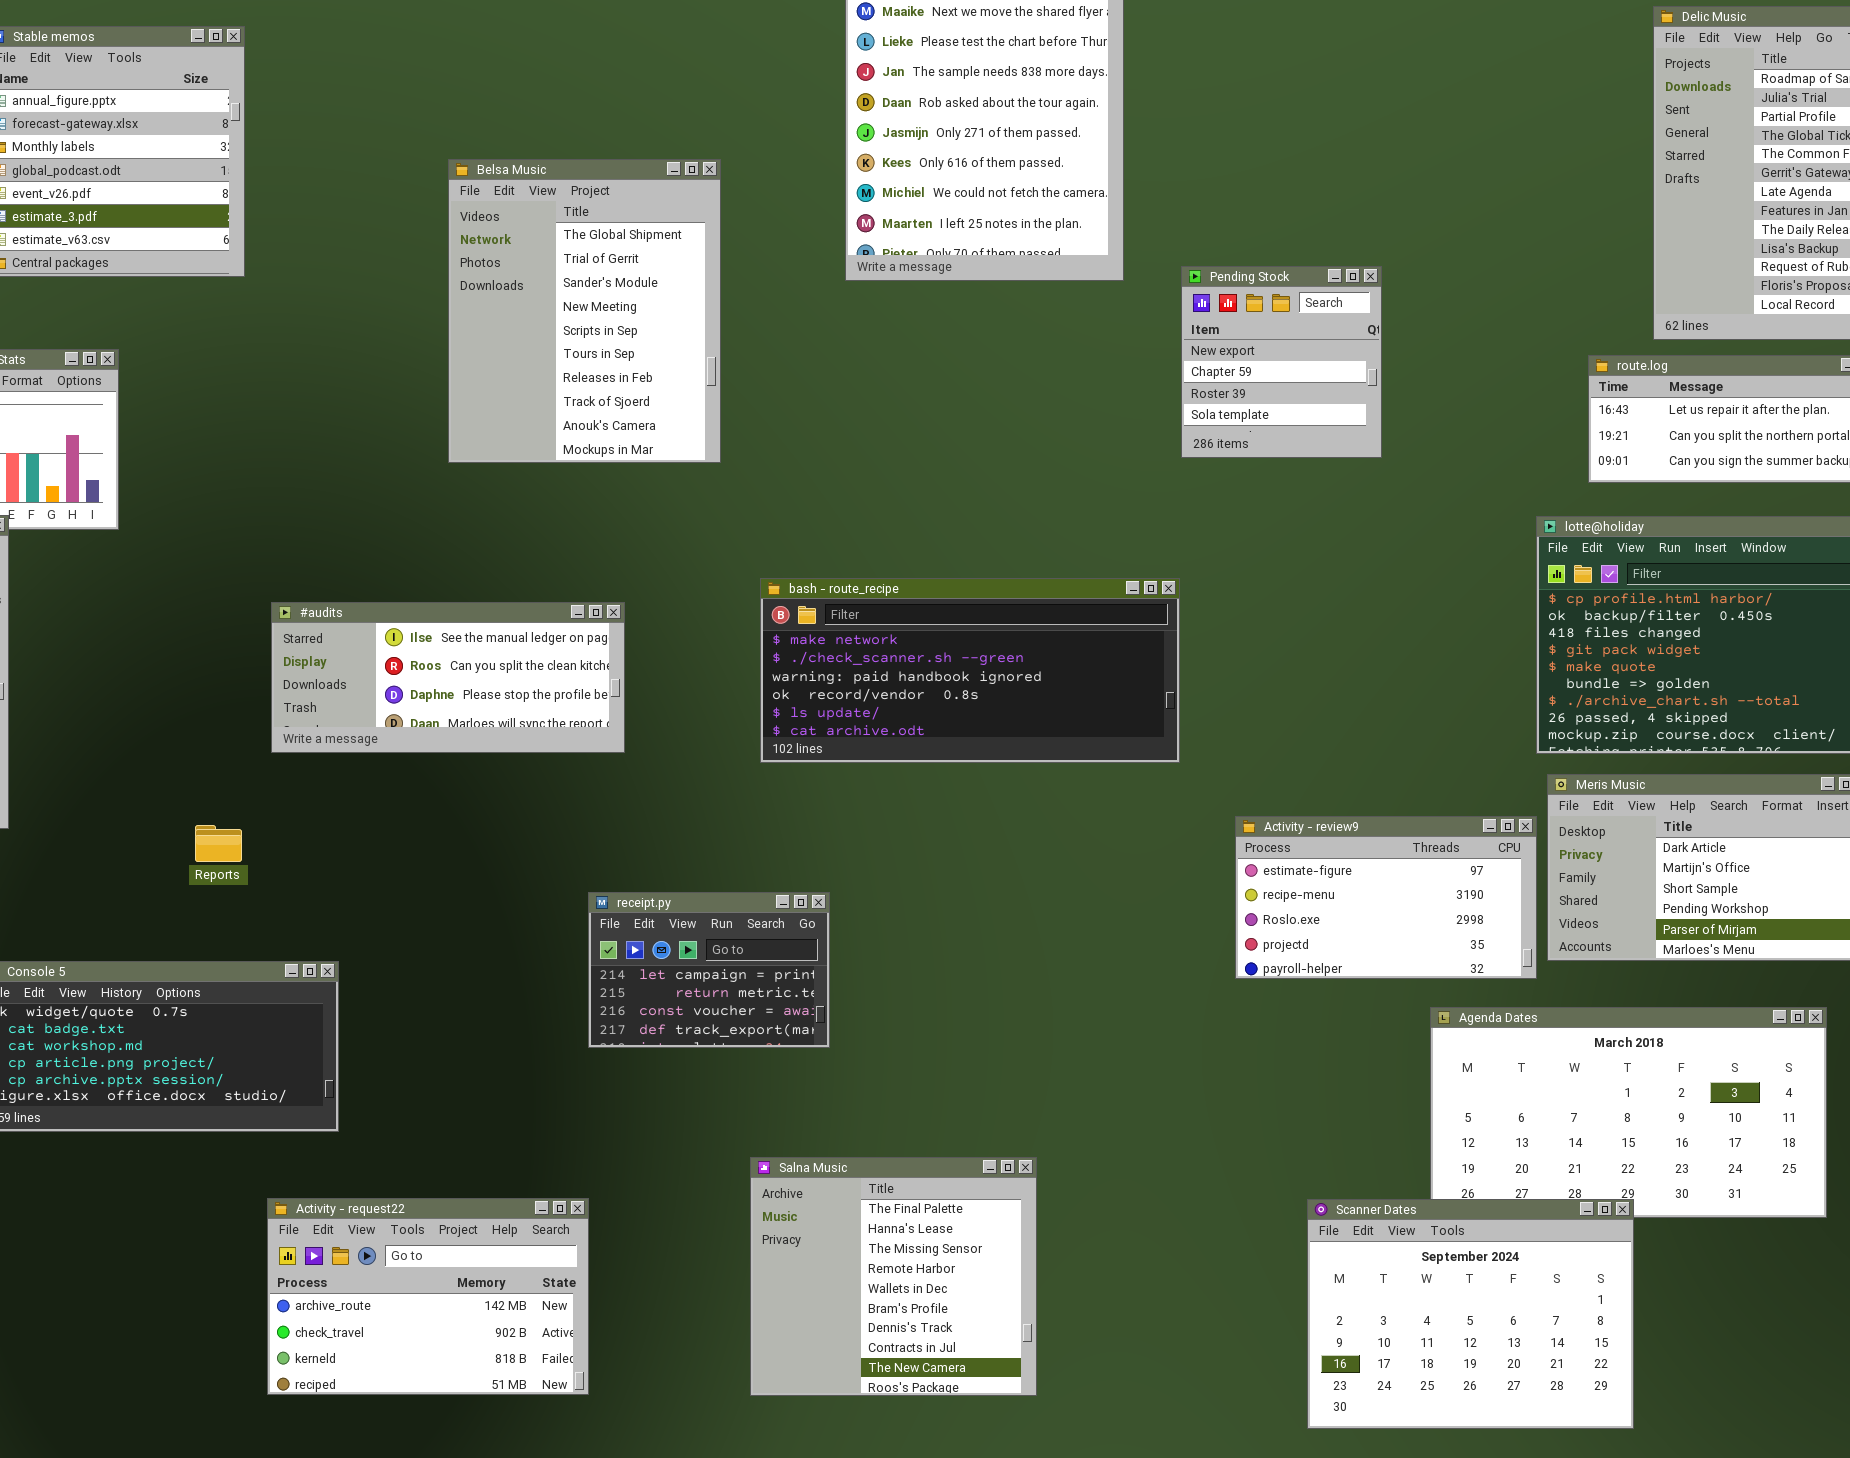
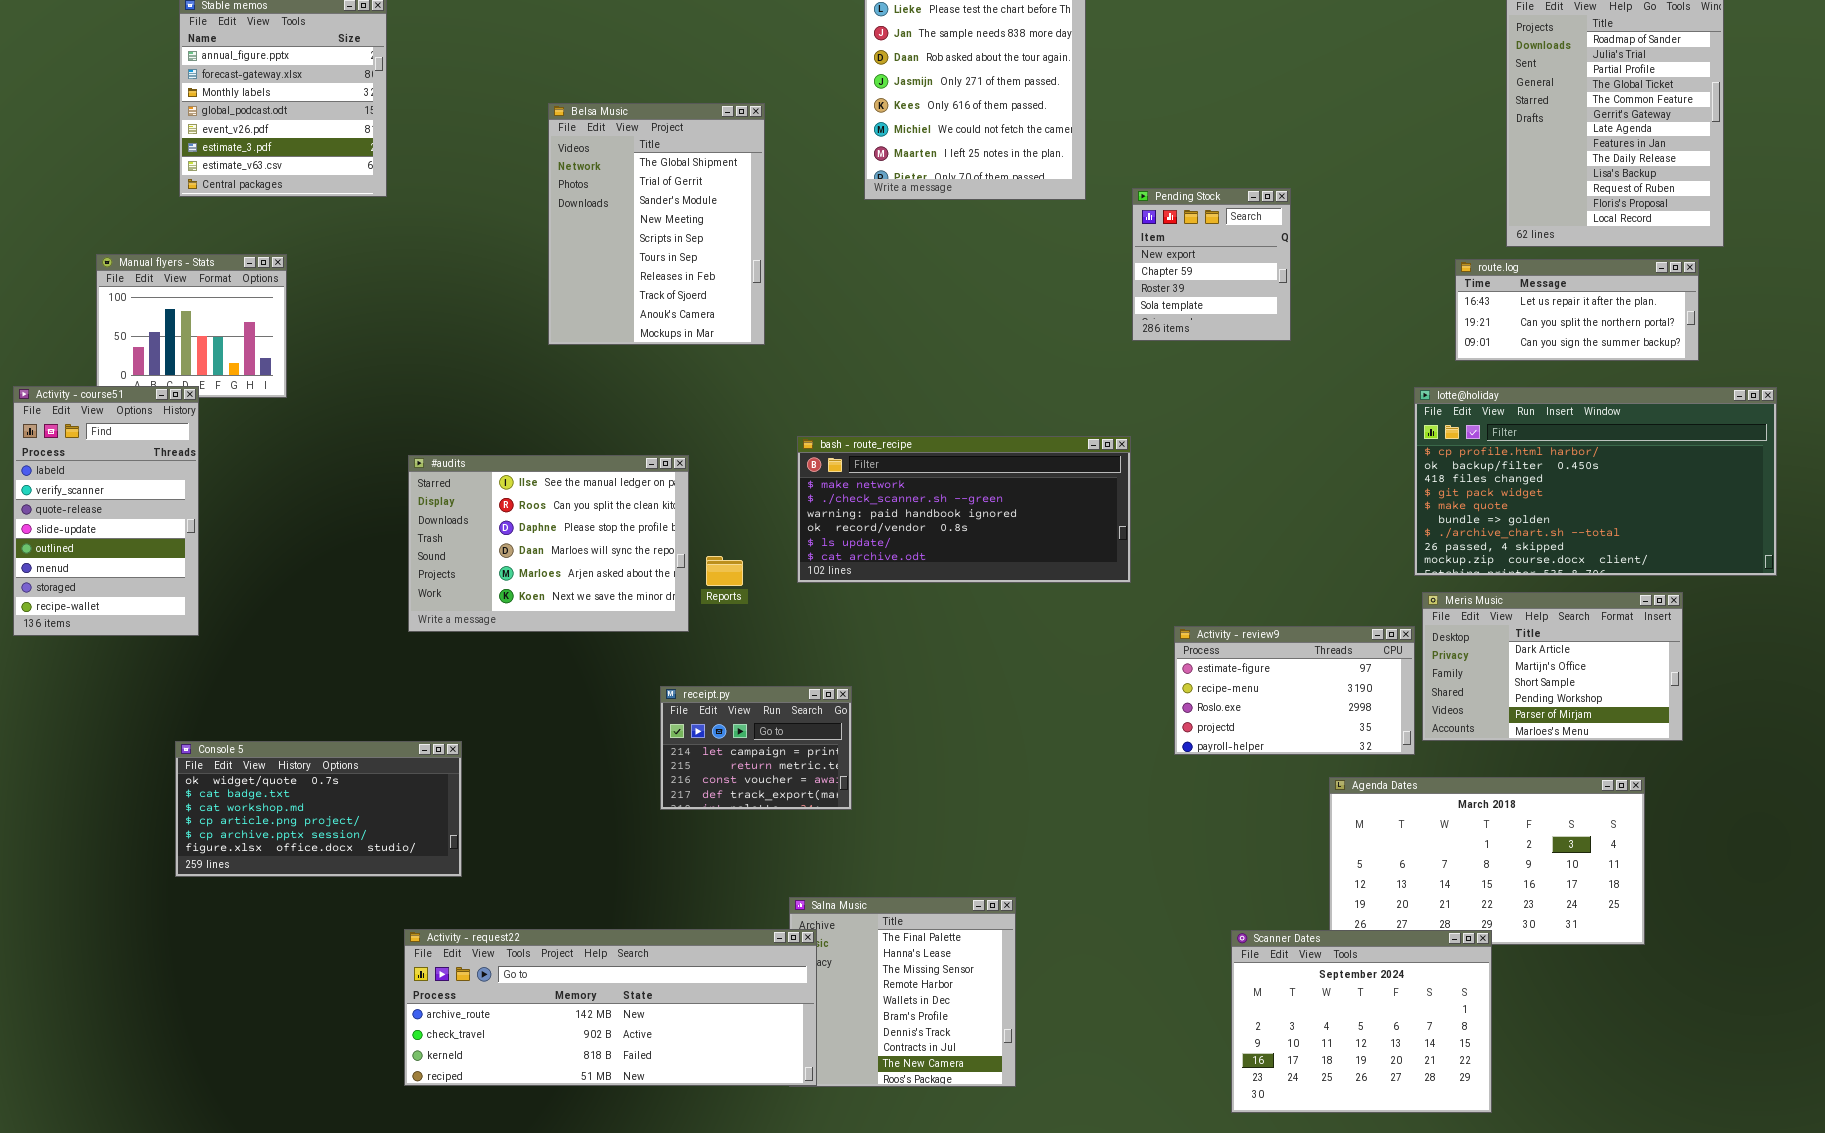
#audits: [271,602,625,753] -> [408,455,689,632], resized
Reports: [195,825,242,862] -> [706,556,743,586], moved
Activity - request22: [267,1198,589,1395] -> [404,929,817,1086], resized

